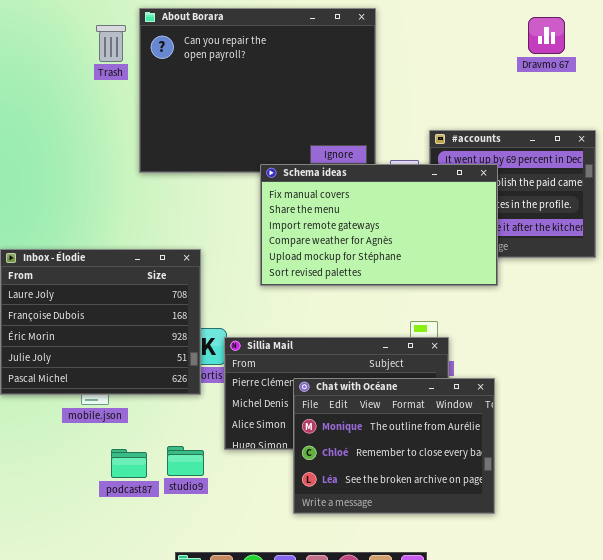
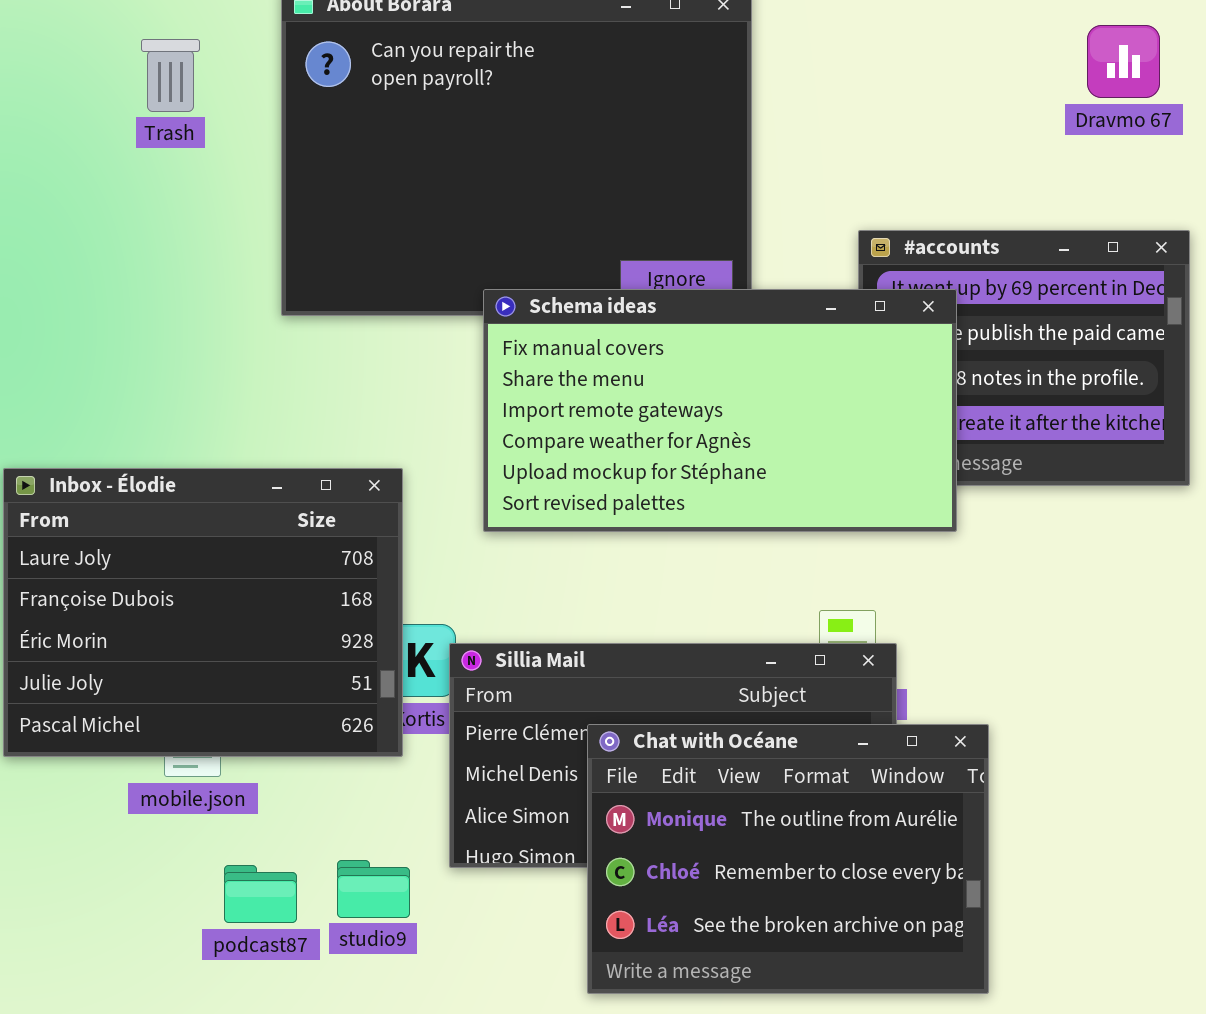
Dravmo 67: [528,17,565,54] -> [1087,25,1160,98], moved
Trash: [96,25,126,62] -> [141,39,200,112], moved
Schema ideas: [260,164,498,286] -> [483,289,957,532], moved

